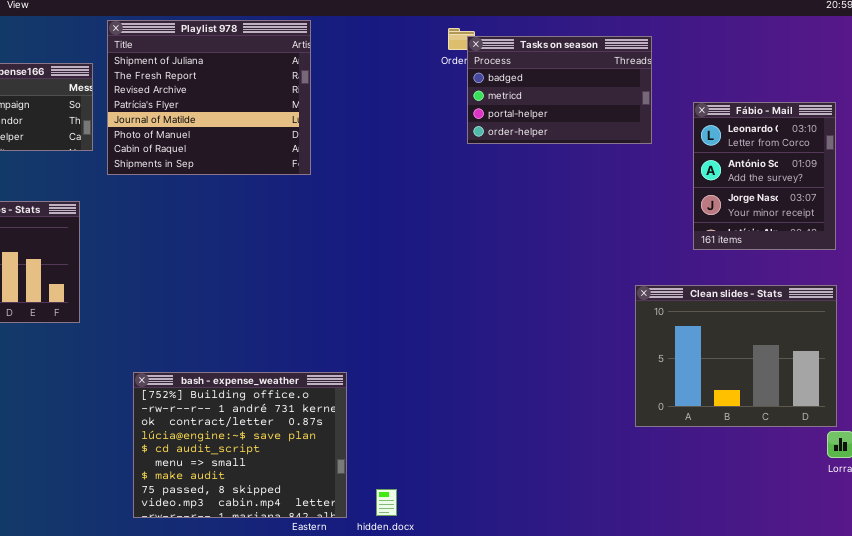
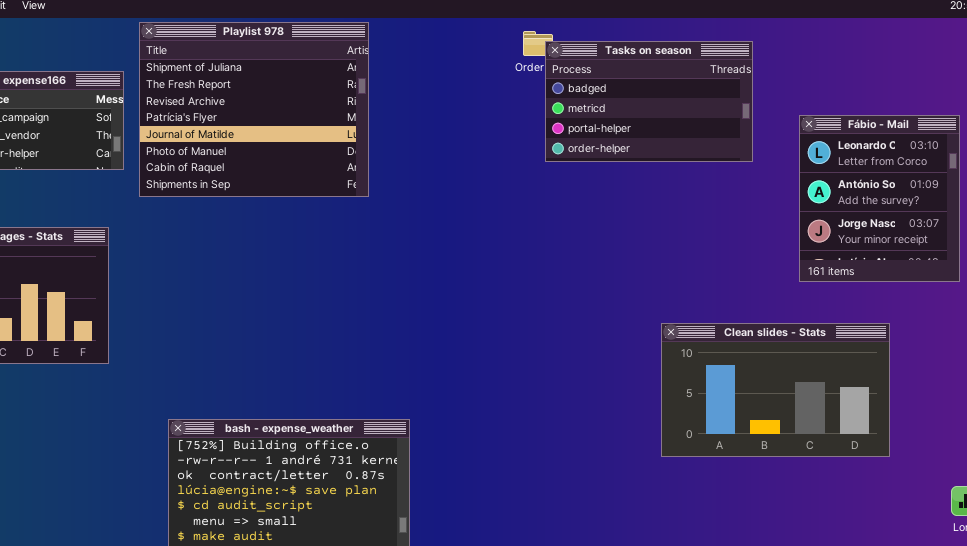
Clean slides - Stats: [635,285,837,427] -> [661,323,890,457], moved, resized

